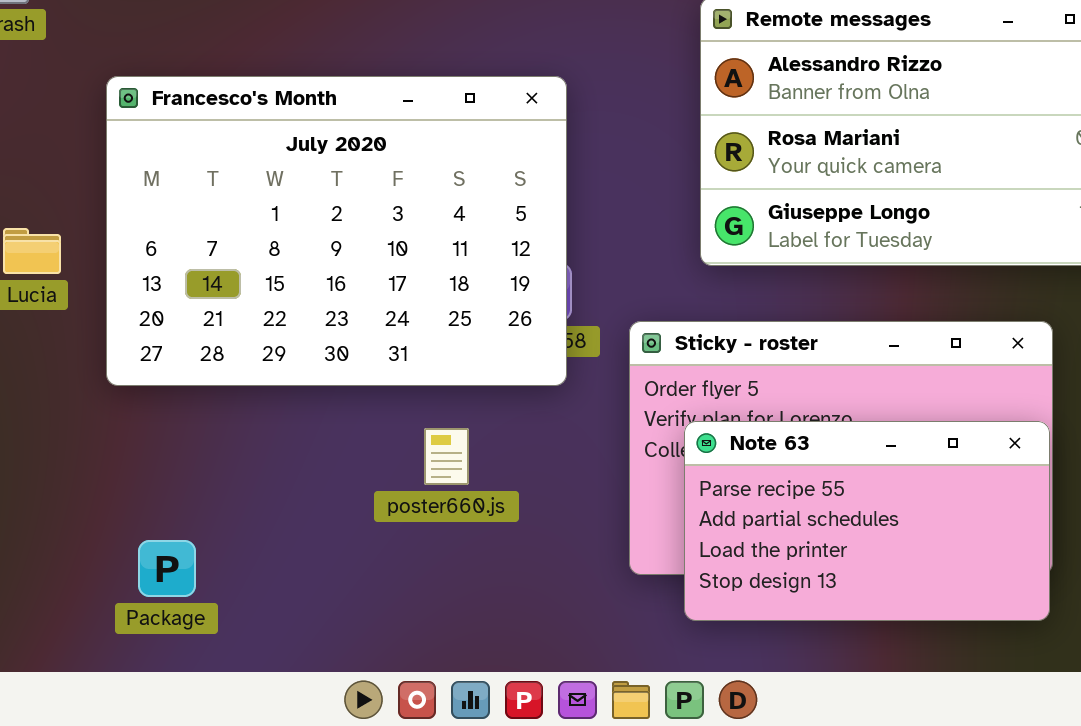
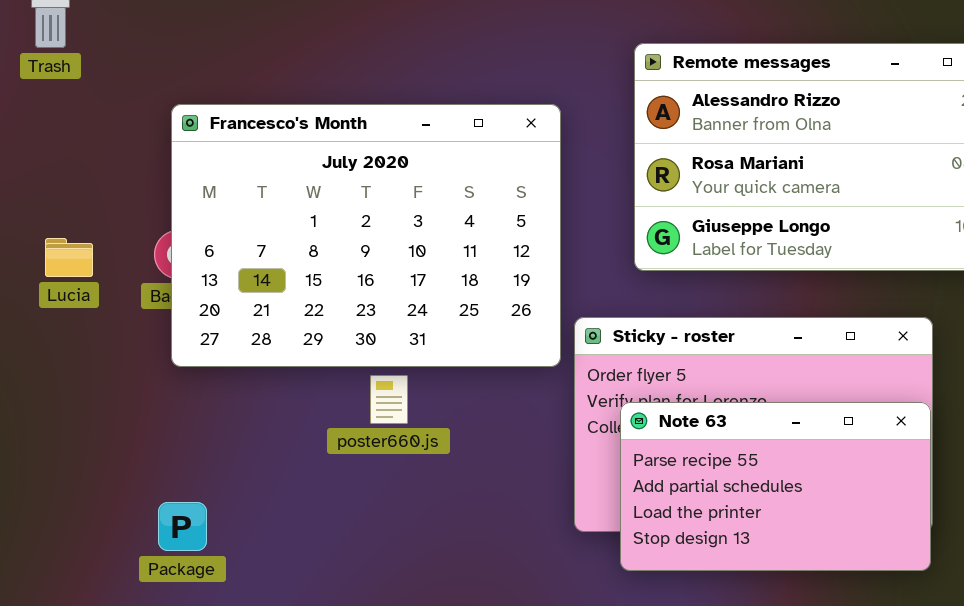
Francesco's Month: [106,76,567,386] -> [171,104,561,367], moved
poster660.js: [424,428,469,485] -> [370,375,408,424], moved

